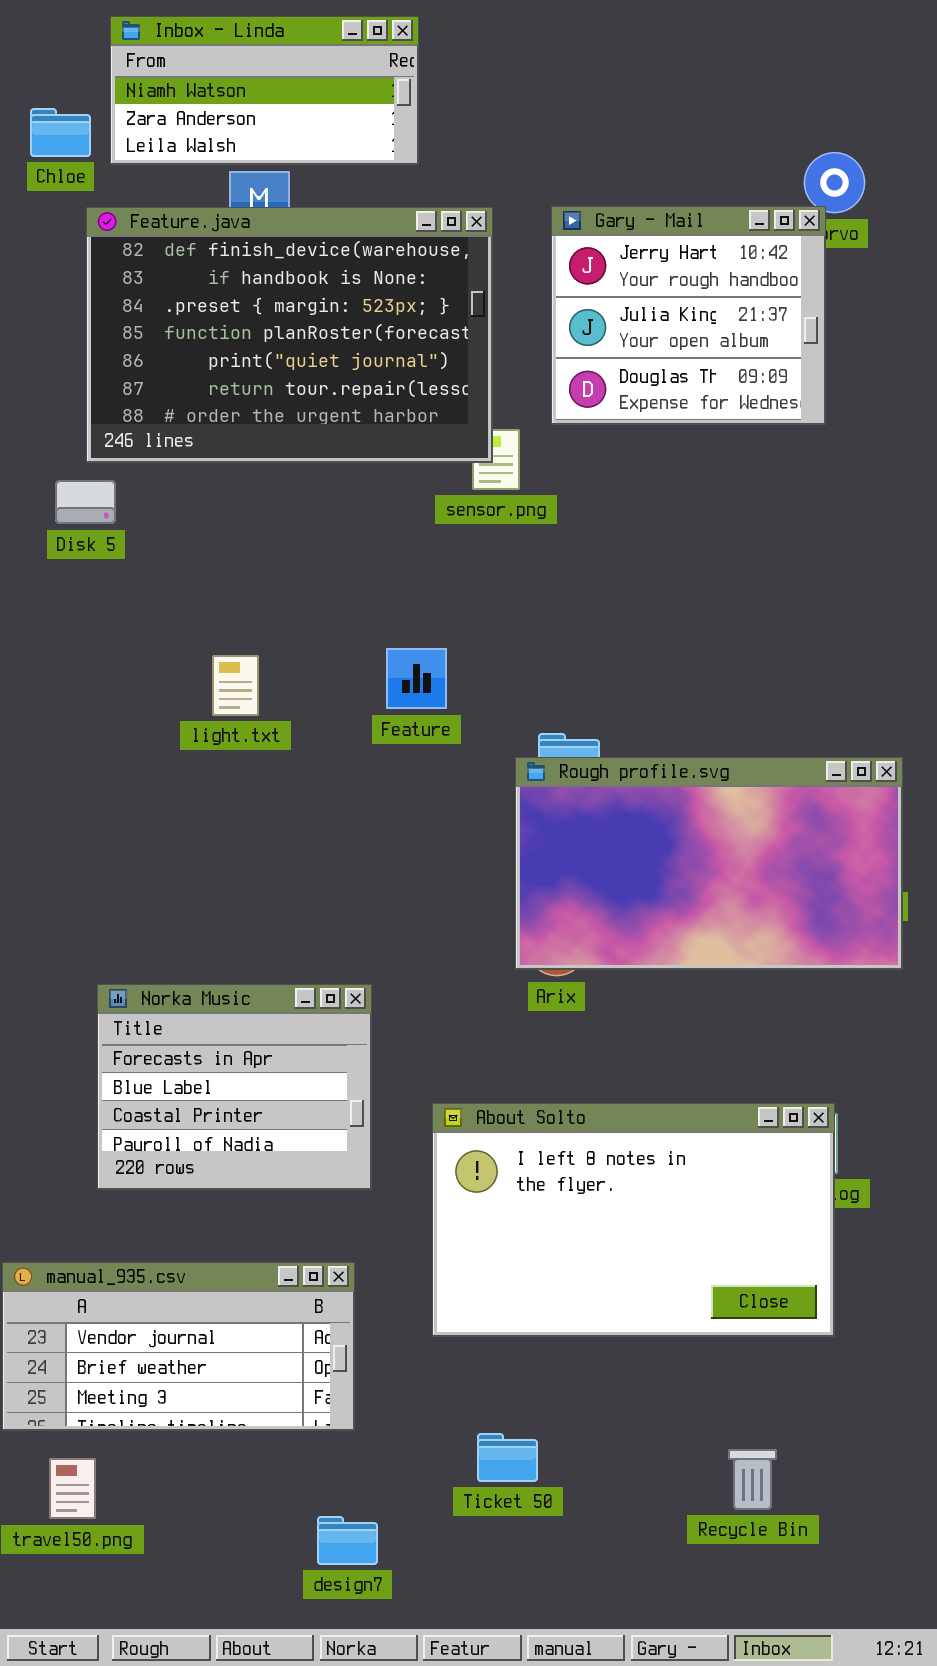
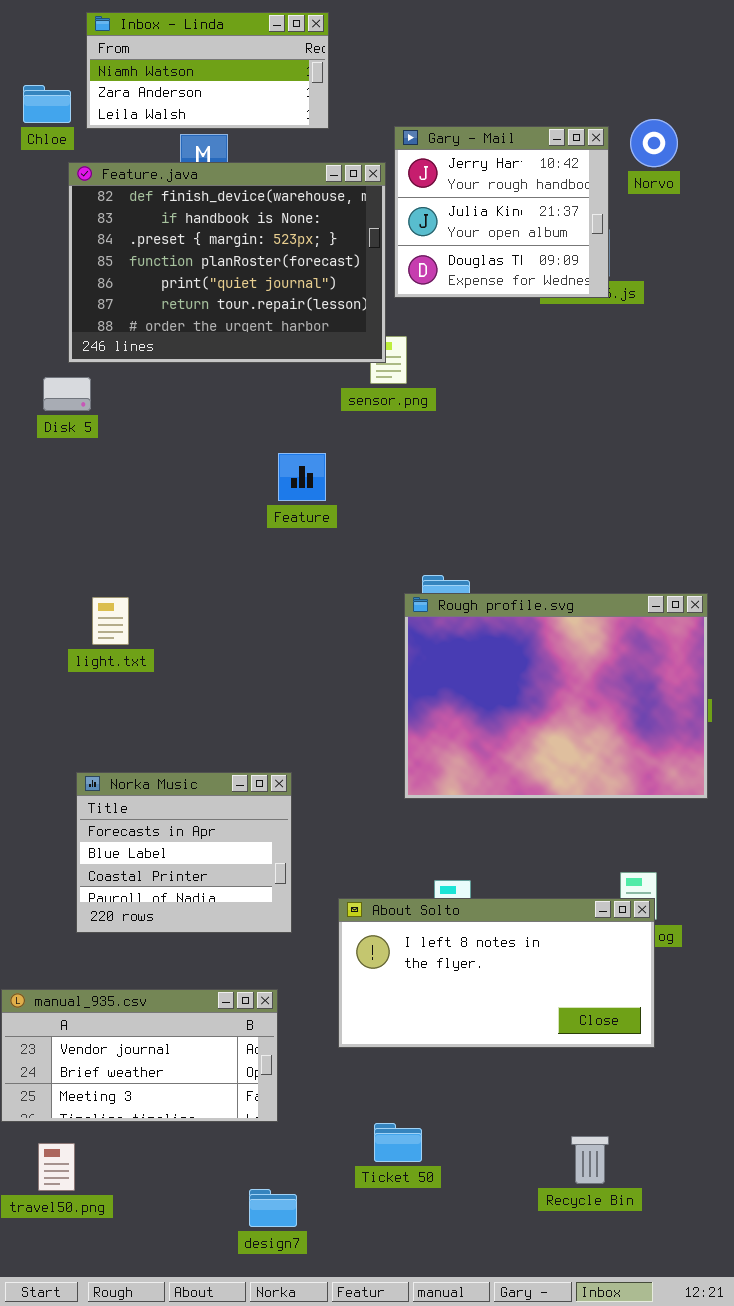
Gary - Mail: [551,206,826,425] -> [394,126,609,298], moved
Feature: [386,648,447,709] -> [278,453,326,501], moved
light.txt: [212,655,259,716] -> [92,597,129,645], moved
Rough profile.svg: [515,757,903,970] -> [404,593,708,799], resized
About Solto: [432,1103,835,1337] -> [338,898,655,1048], resized

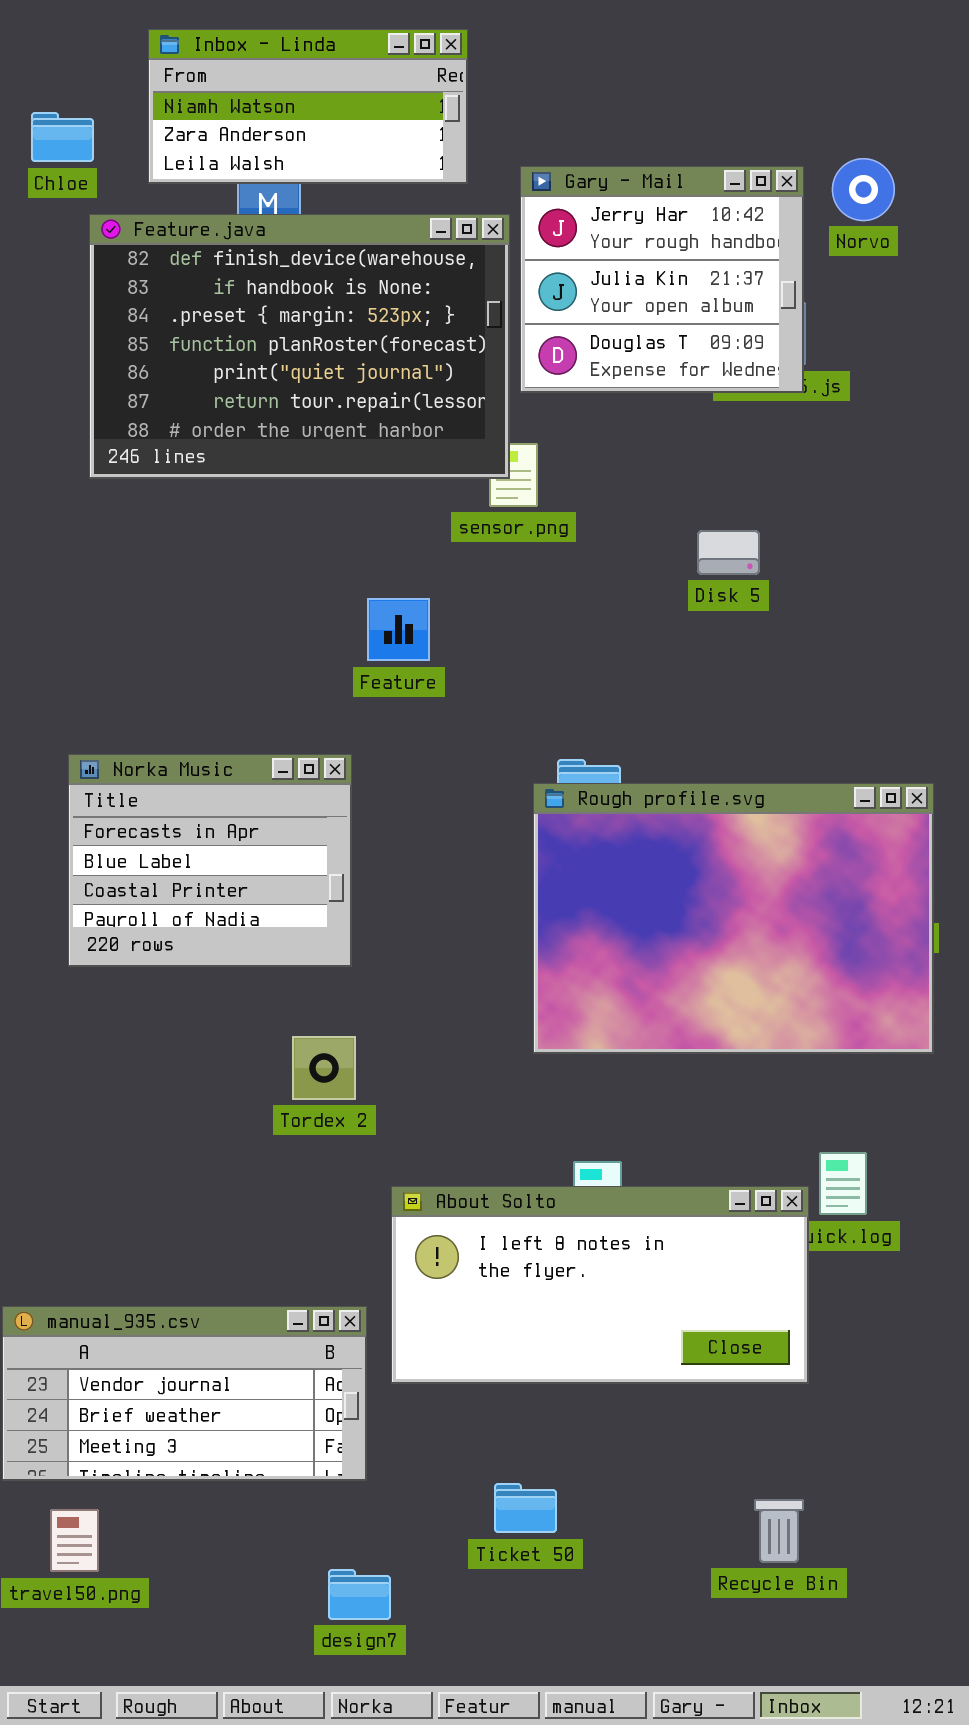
Inbox - Linda: [86,12,329,129] -> [148,29,468,184], moved
Disk 5: [43,377,91,411] -> [697,530,760,575], moved
Norka Music: [76,772,292,933] -> [68,754,352,967], moved
About Solto: [338,898,655,1048] -> [391,1186,809,1384], moved

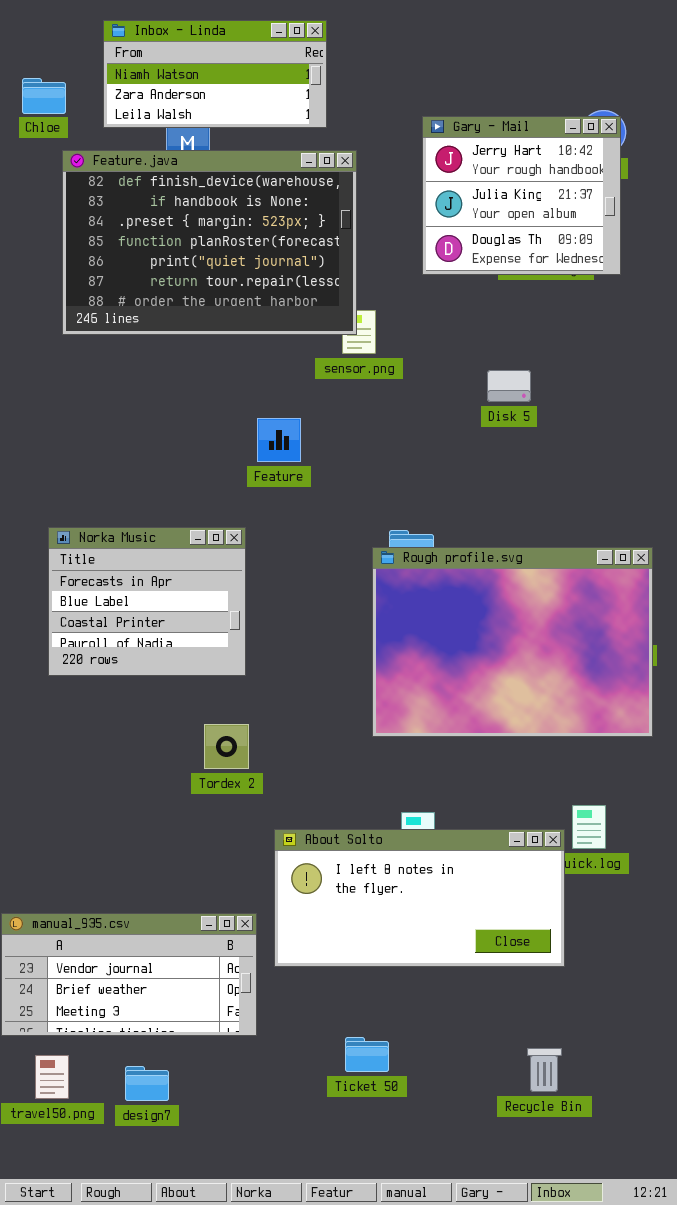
Gary - Mail: [520,166,804,393] -> [422,116,621,275], moved
design7: [328,1569,391,1620] -> [125,1066,169,1101], moved

